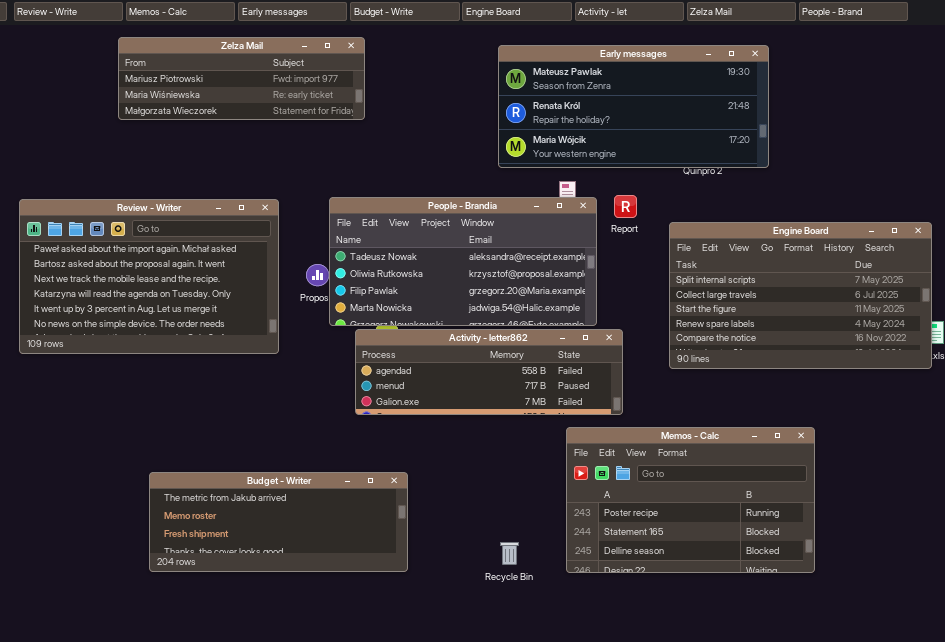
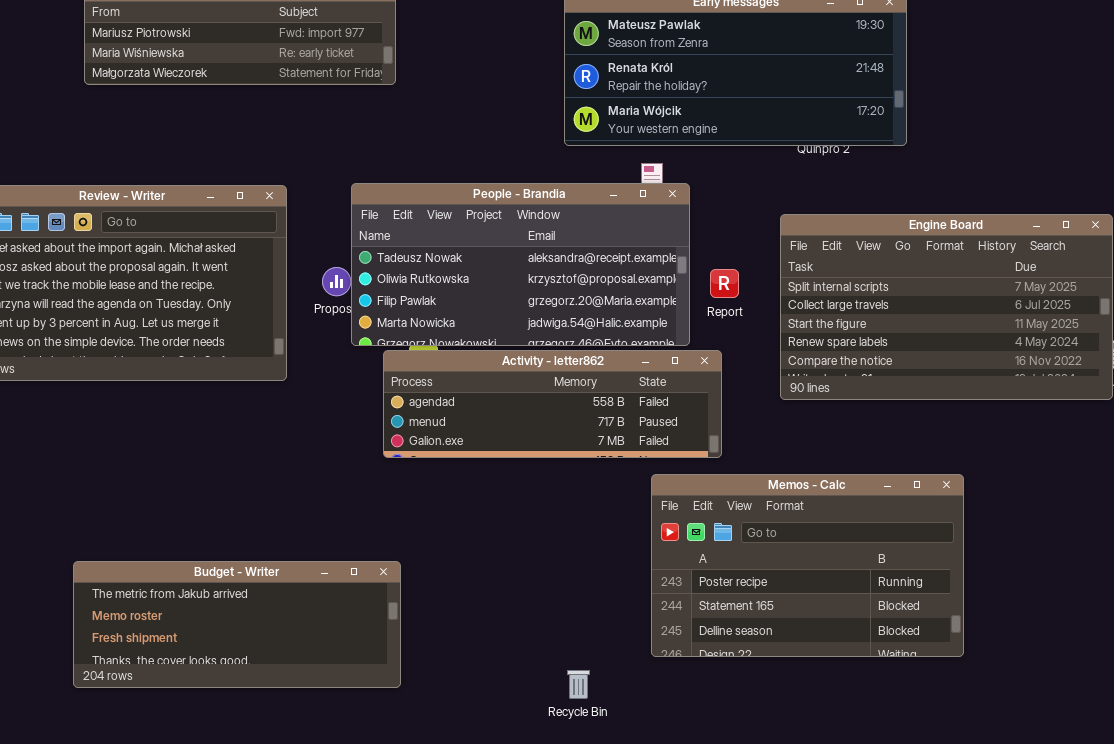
Report: [614,195,637,218] -> [710,269,739,298], moved
Budget - Writer: [149,472,408,572] -> [73,561,401,688], moved
Recycle Bin: [500,542,519,565] -> [567,670,590,699], moved

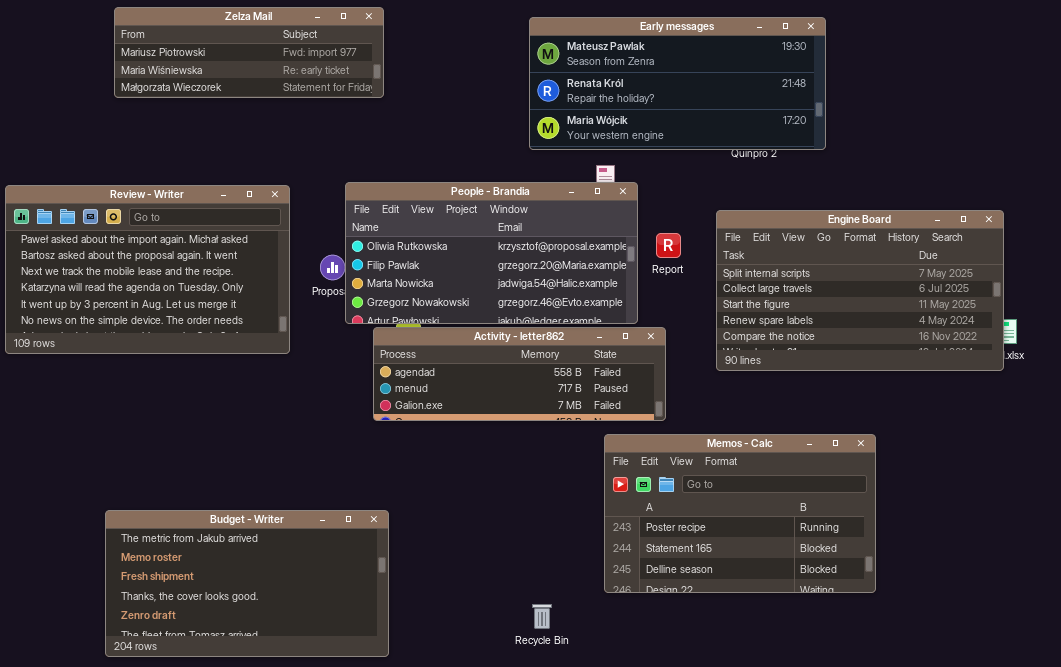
People - Brandia: [351,183,690,346] -> [345,182,638,324], scrolled down 1 row
Report: [710,269,739,298] -> [656,233,681,258], moved
Budget - Writer: [73,561,401,688] -> [105,510,389,657], resized

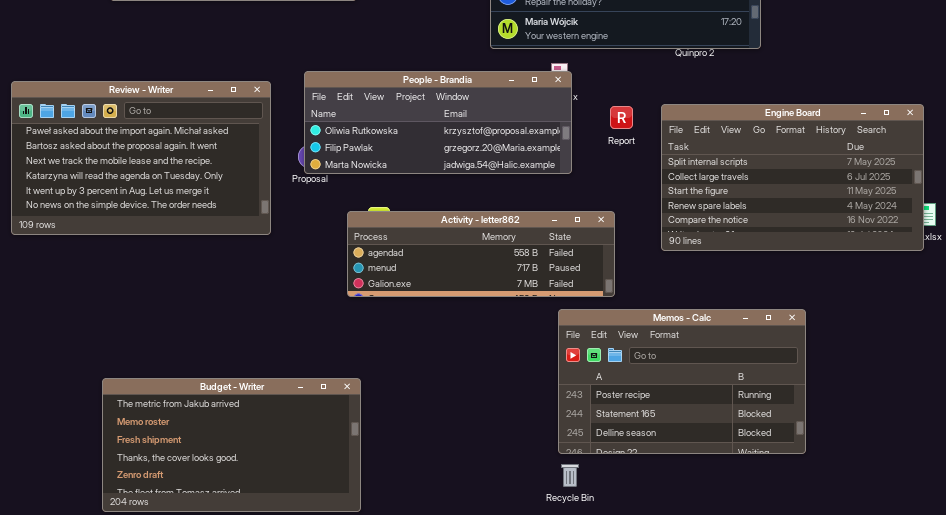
People - Brandia: [345,182,638,324] -> [304,71,572,174], moved, resized
Report: [656,233,681,258] -> [610,106,633,129], moved
Recycle Bin: [532,604,552,629] -> [561,464,579,487], moved

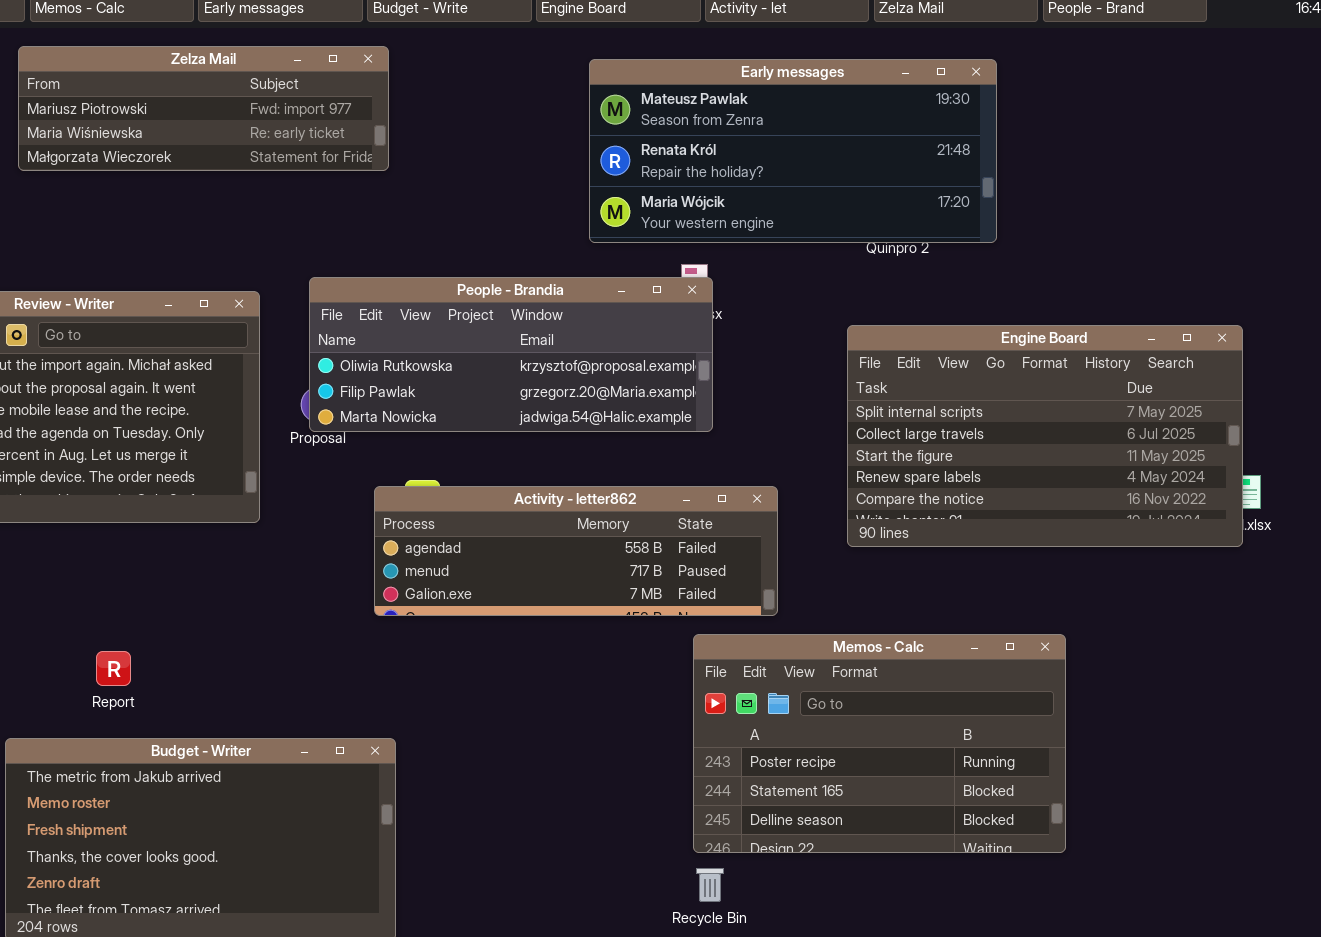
Report: [610,106,633,129] -> [96,651,131,686], moved

